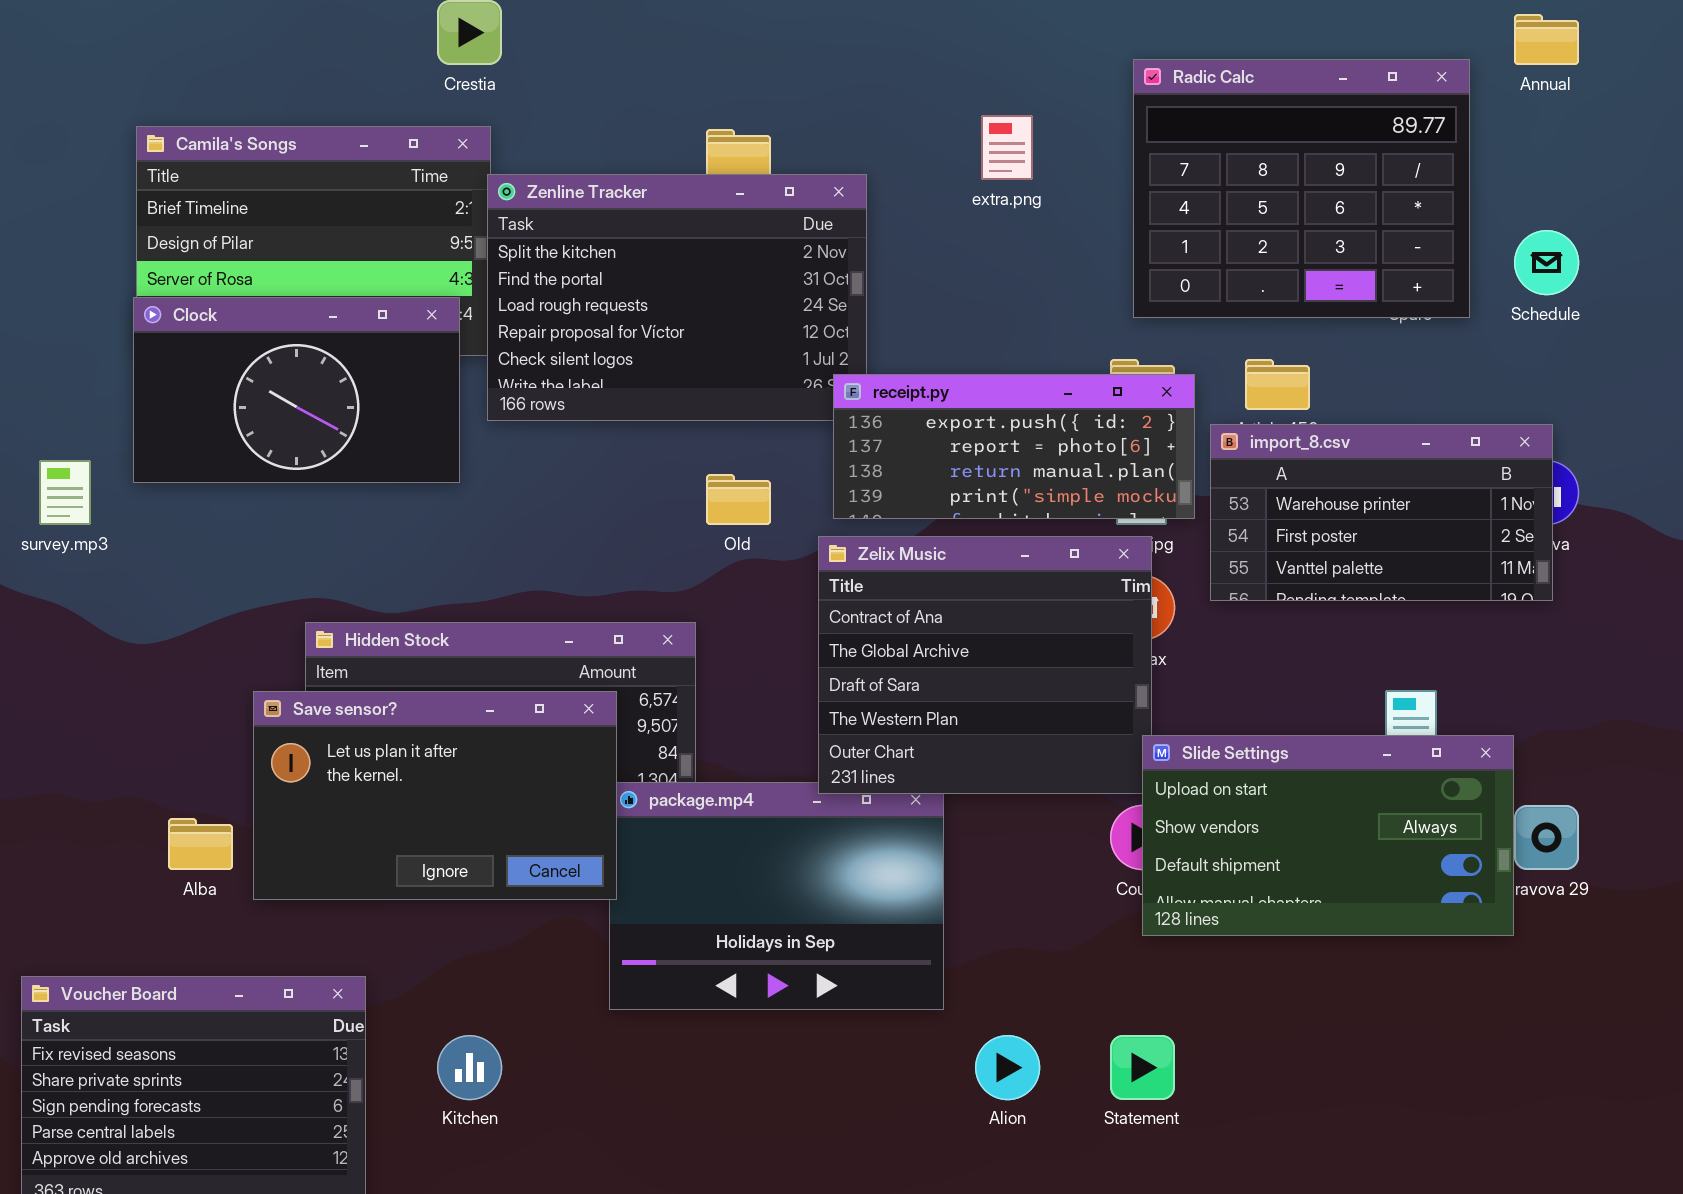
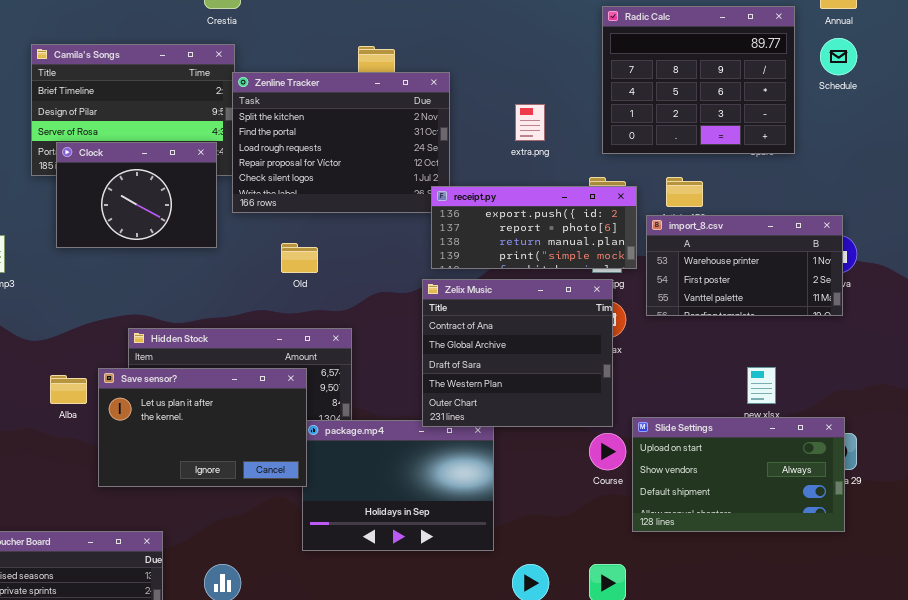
extra.png: [981,115,1033,180] -> [515,104,545,141], moved
Schedule: [1514,230,1579,295] -> [820,38,857,75], moved
Clock: [133,297,460,483] -> [56,142,217,248], resized
Old: [706,474,771,525] -> [281,243,318,273], moved
Slide Settings: [1142,735,1514,936] -> [632,417,845,532], moved
Alba: [168,818,233,870] -> [50,375,87,404], moved

